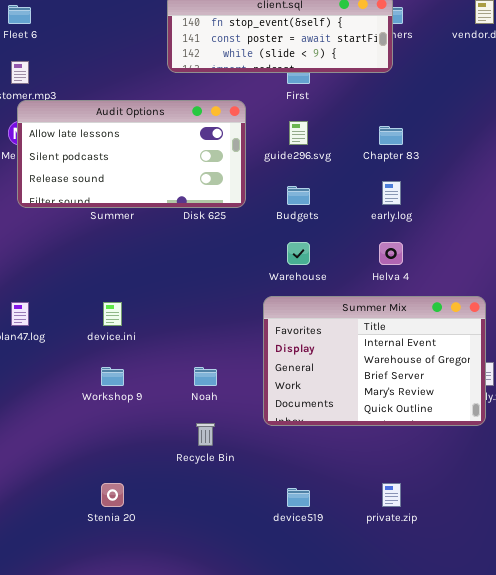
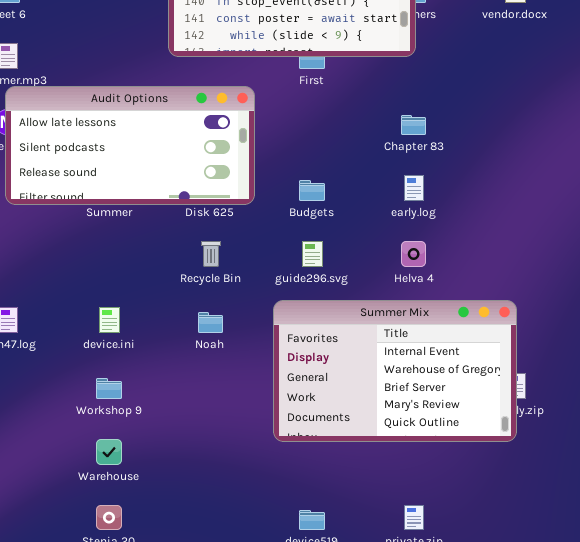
guide296.svg: [289,121,308,145] -> [302,241,323,267], moved
Warehouse: [287,242,310,265] -> [96,439,122,465], moved
Noah: [194,367,217,386] -> [198,312,223,333], moved
Recycle Bin: [196,423,215,446] -> [201,241,221,267], moved

